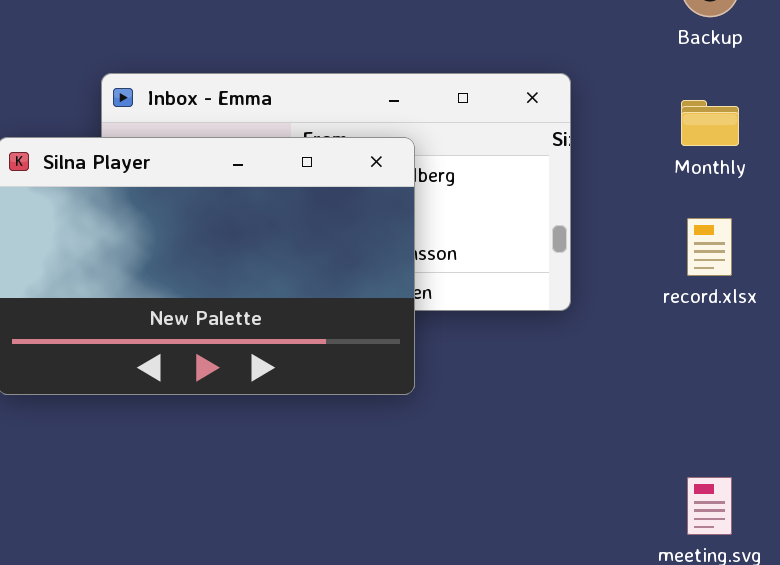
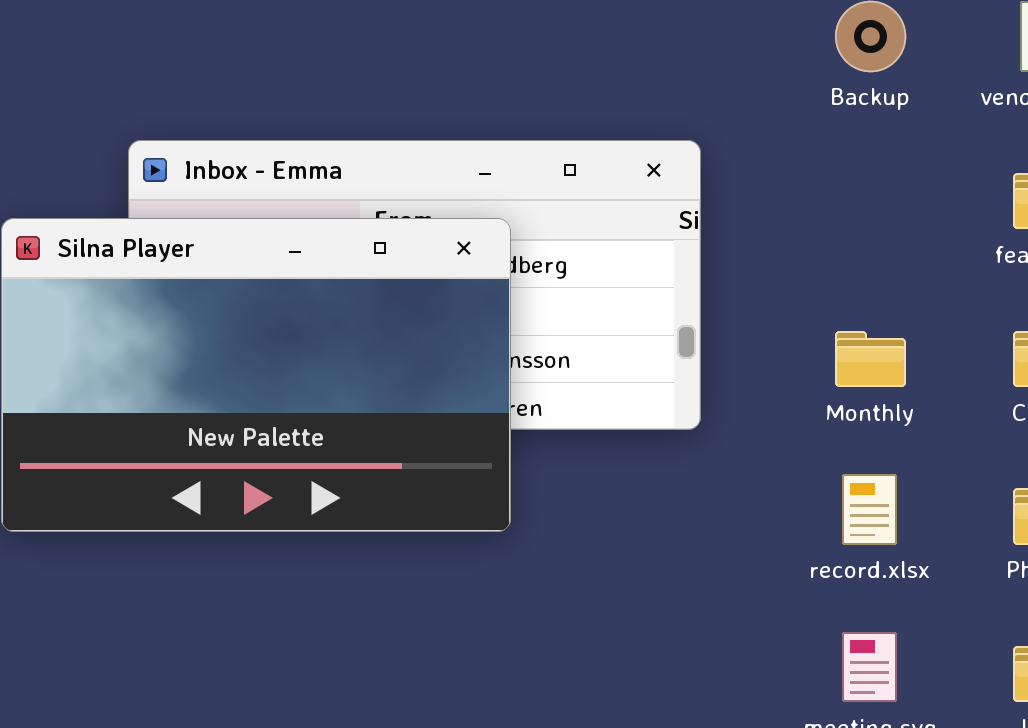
Monthly: [681,100,739,146] -> [835,331,906,387], moved
record.xlsx: [687,218,732,276] -> [842,474,897,545], moved

